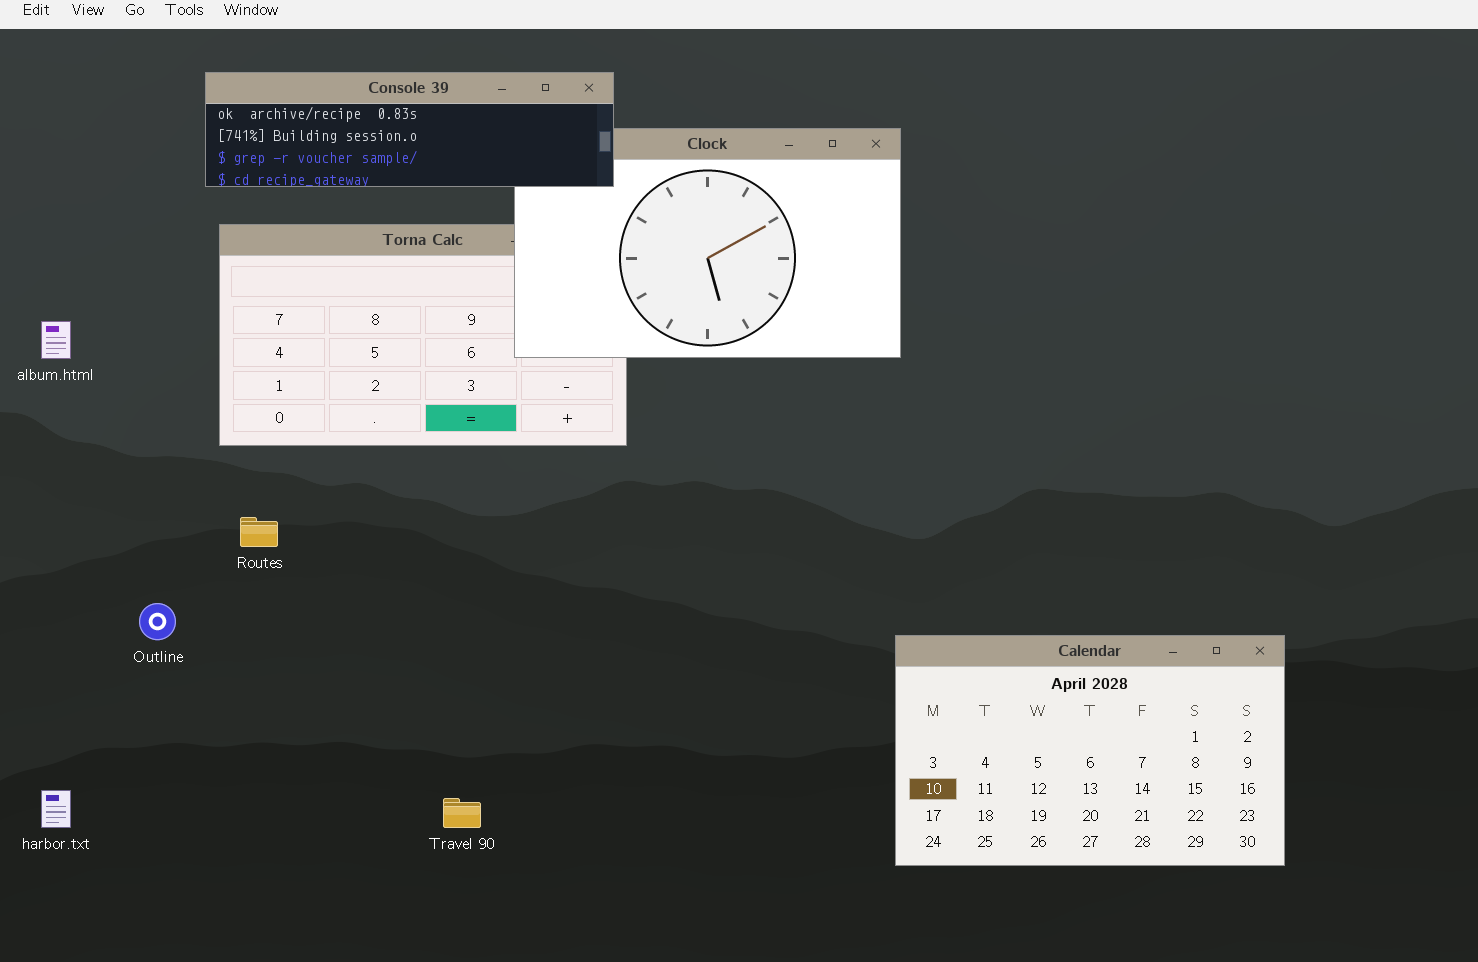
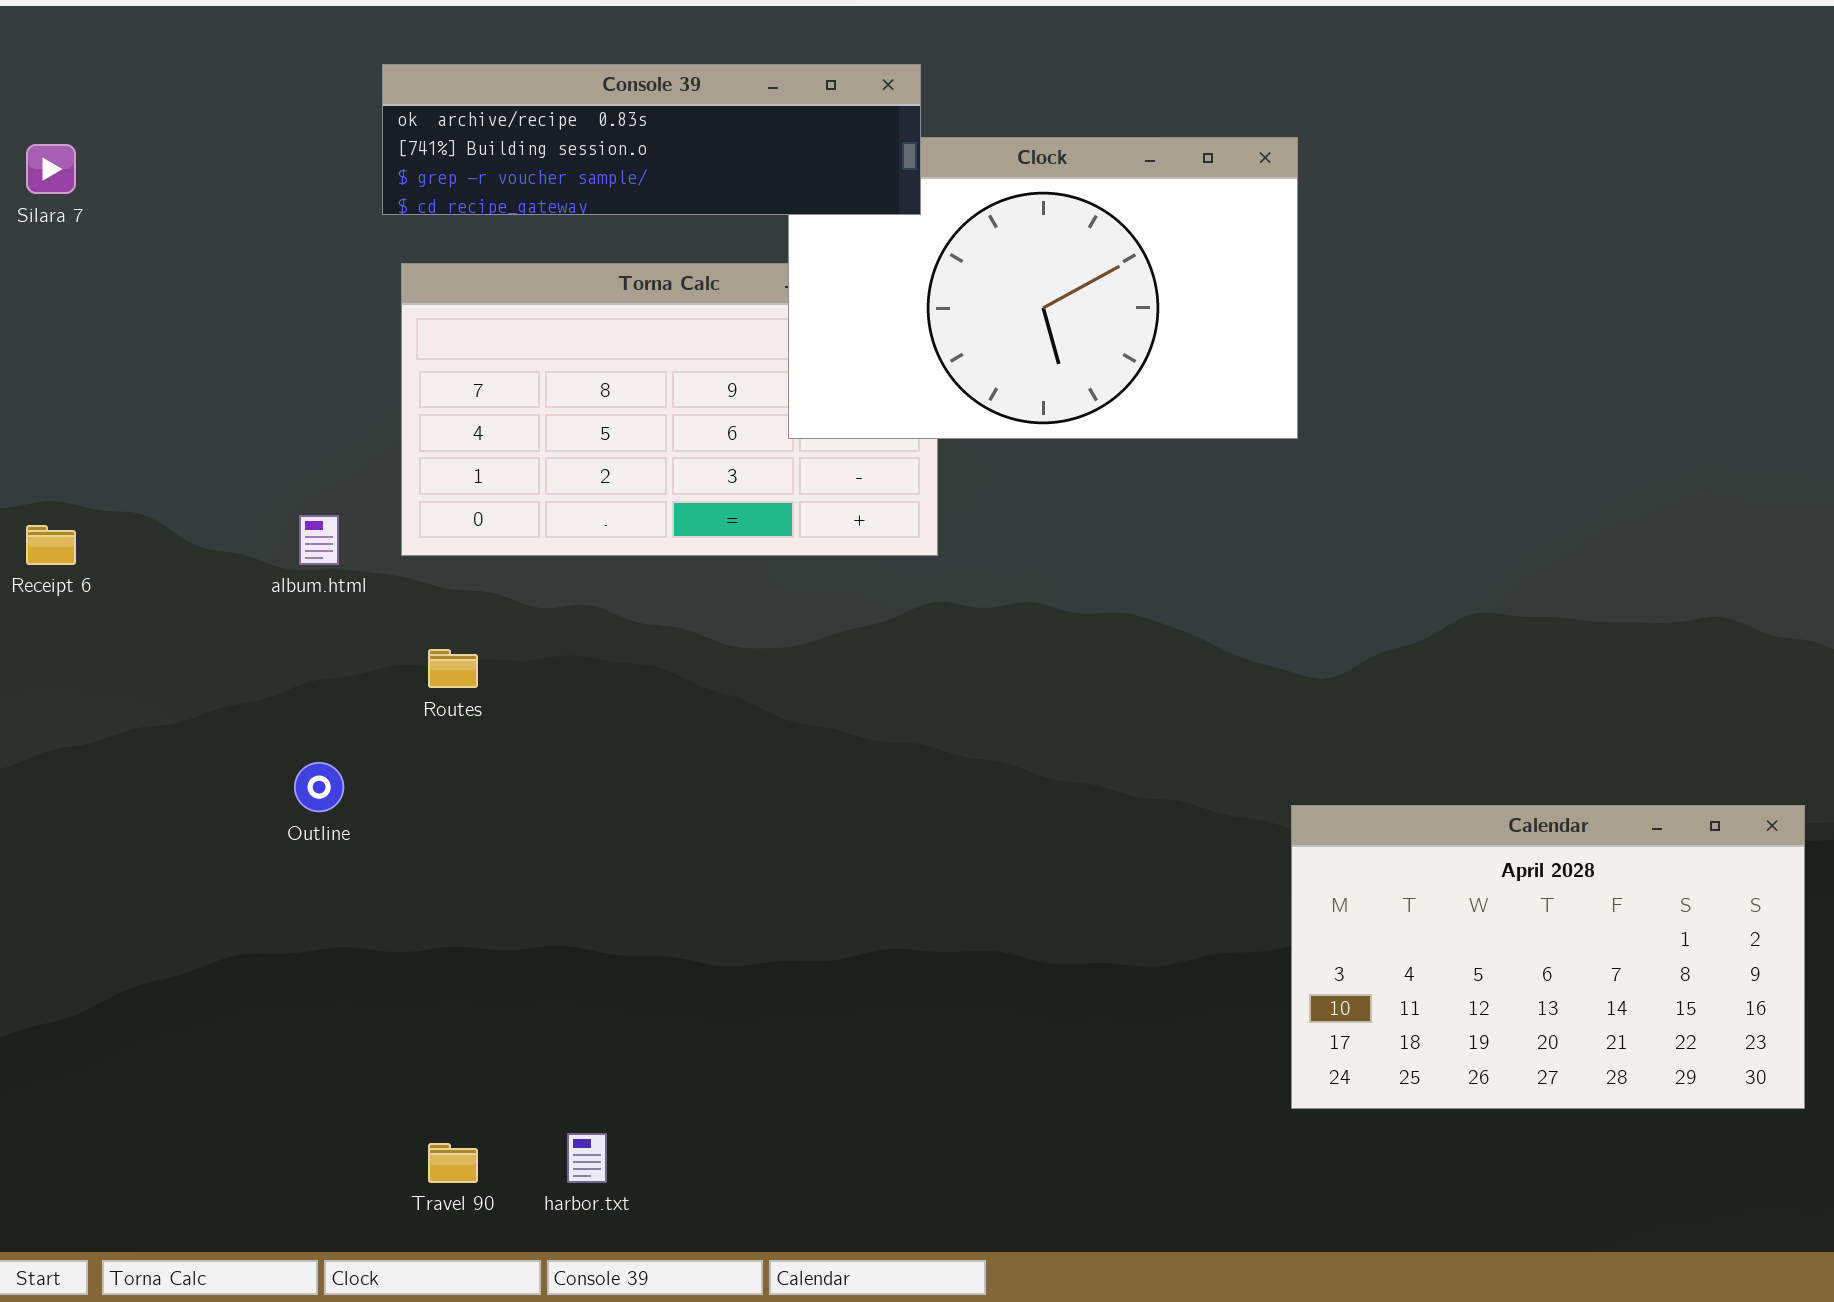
album.html: [41,321,71,359] -> [299,515,339,565], moved
harbor.txt: [41,790,71,828] -> [567,1133,607,1183], moved
Travel 90: [443,798,481,828] -> [428,1143,478,1183], moved

